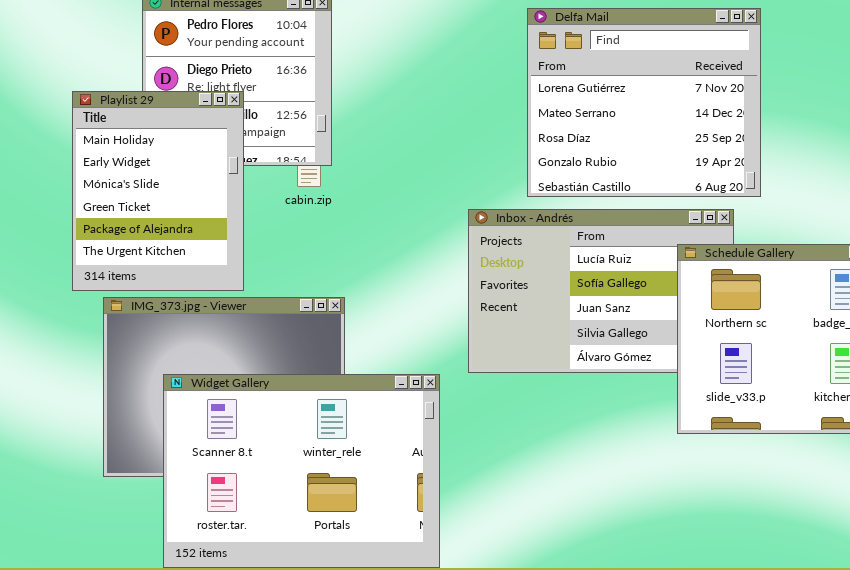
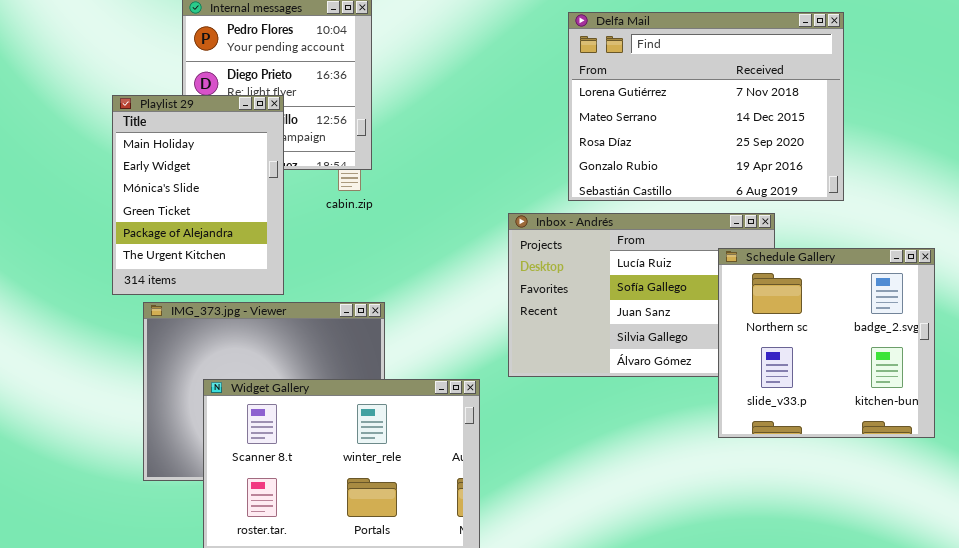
Delfa Mail: [527,8,761,197] -> [568,12,844,201], resized

